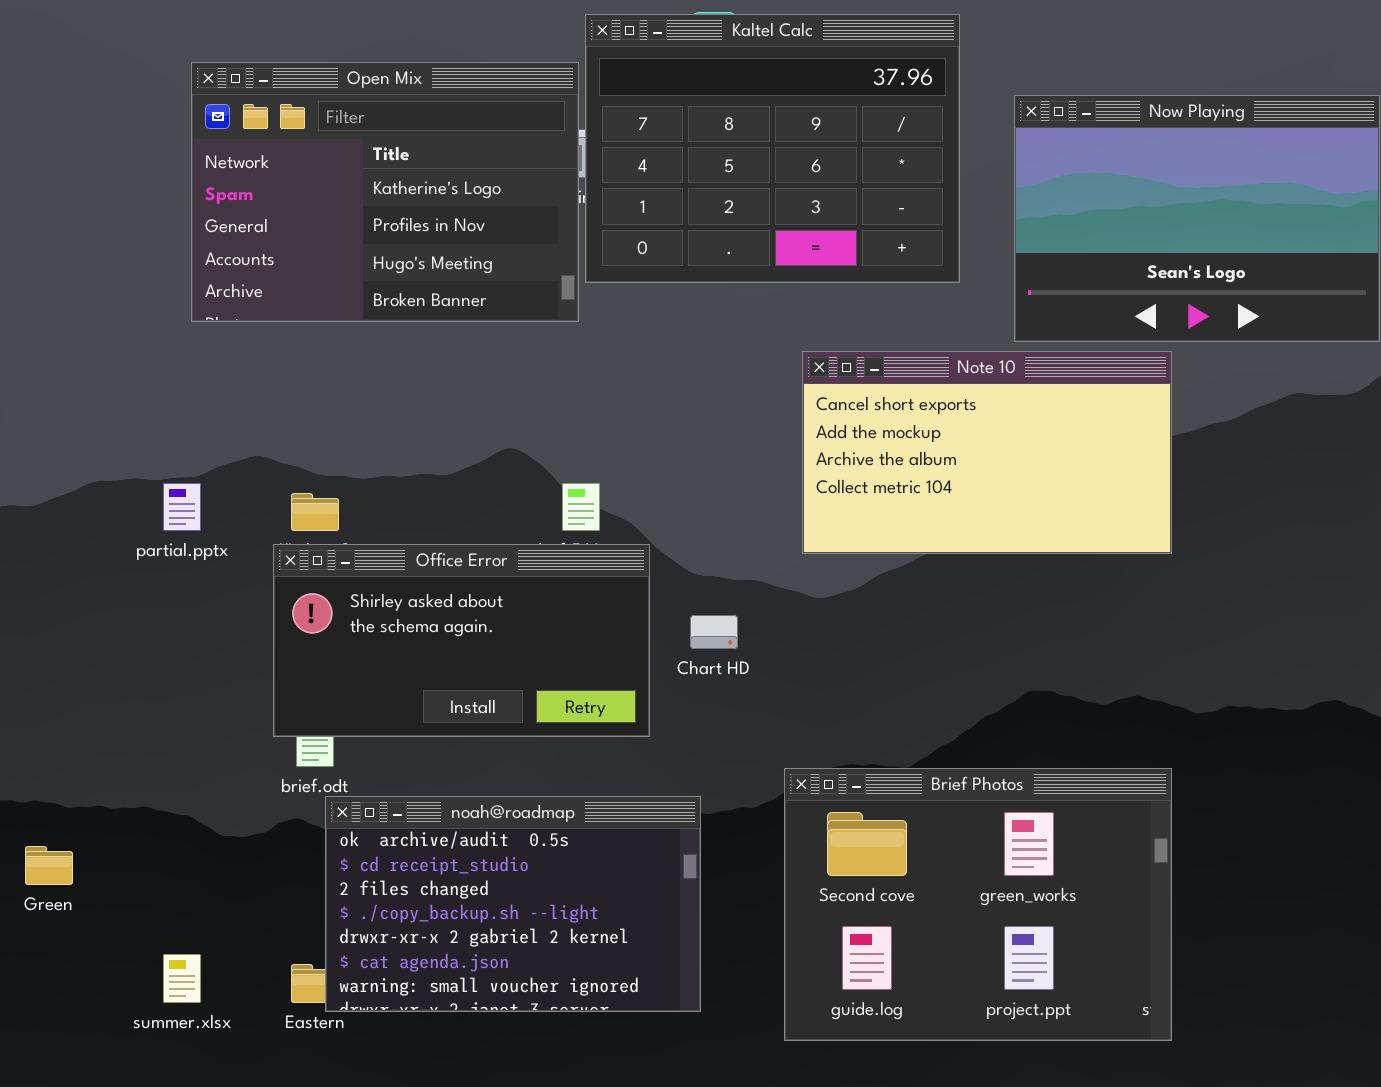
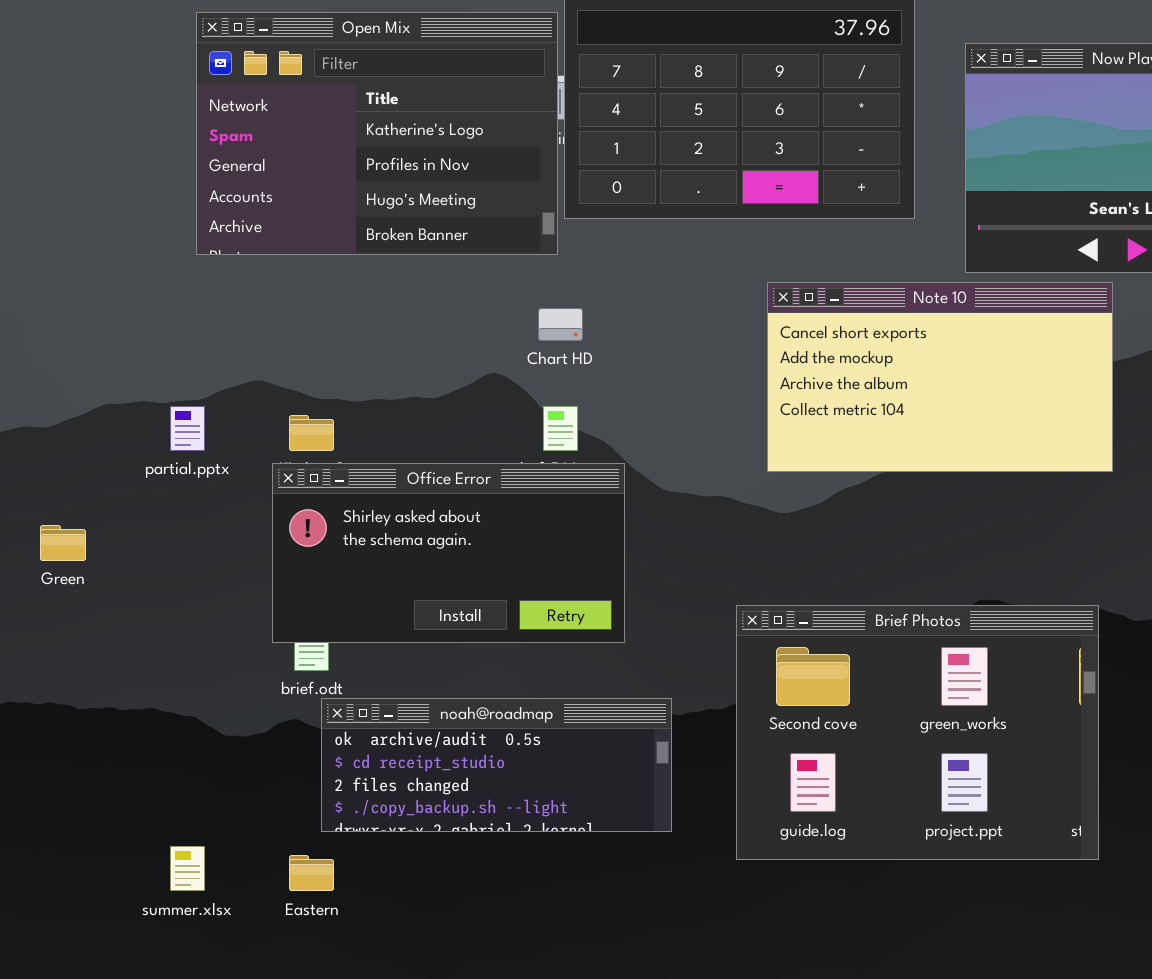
Chart HD: [690,615,738,649] -> [538,308,583,341], moved
Brief Photos: [784,768,1172,1041] -> [736,605,1099,860], moved
noah@roadmap: [325,796,701,1012] -> [321,698,672,832], resized
Green: [25,846,73,885] -> [40,525,86,561], moved

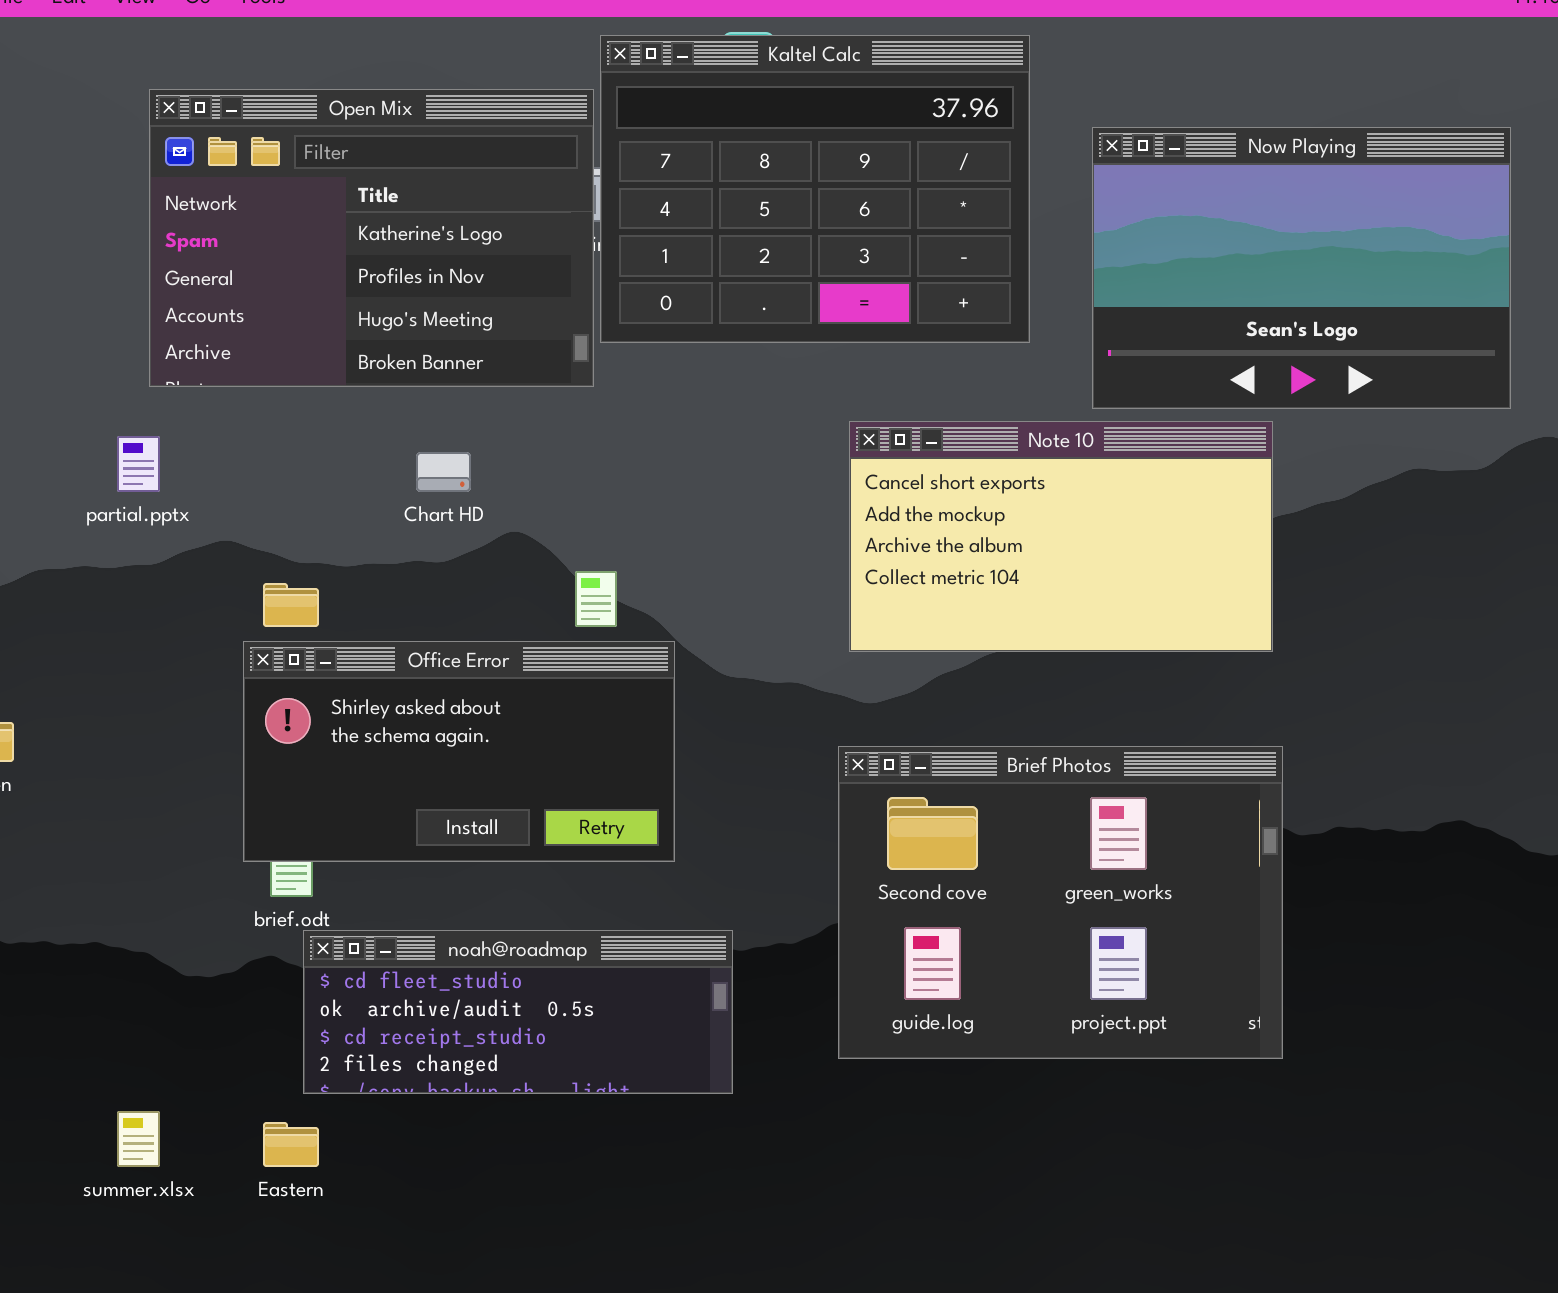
Chart HD: [538,308,583,341] -> [416,452,471,492], moved
partial.pptx: [170,406,205,451] -> [117,436,160,492], moved
Brief Photos: [736,605,1099,860] -> [838,746,1283,1059], moved
noah@roadmap: [321,698,672,832] -> [303,930,733,1094], scrolled up 1 row

